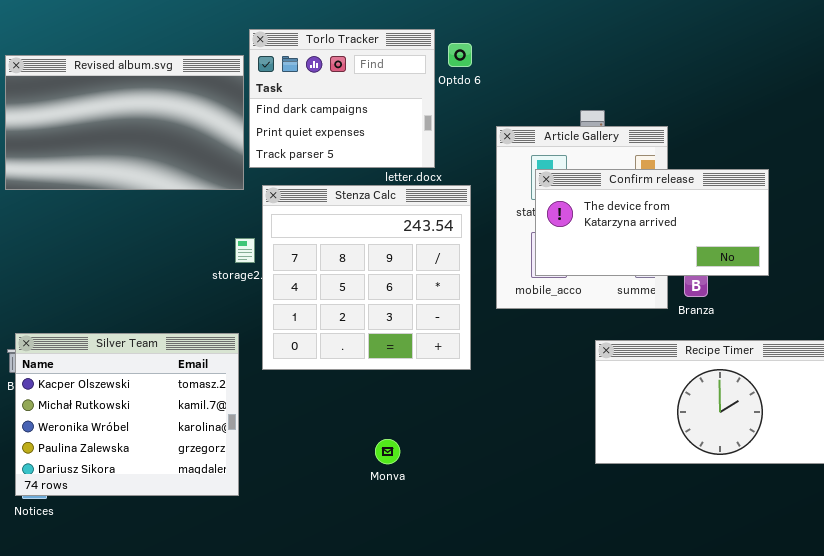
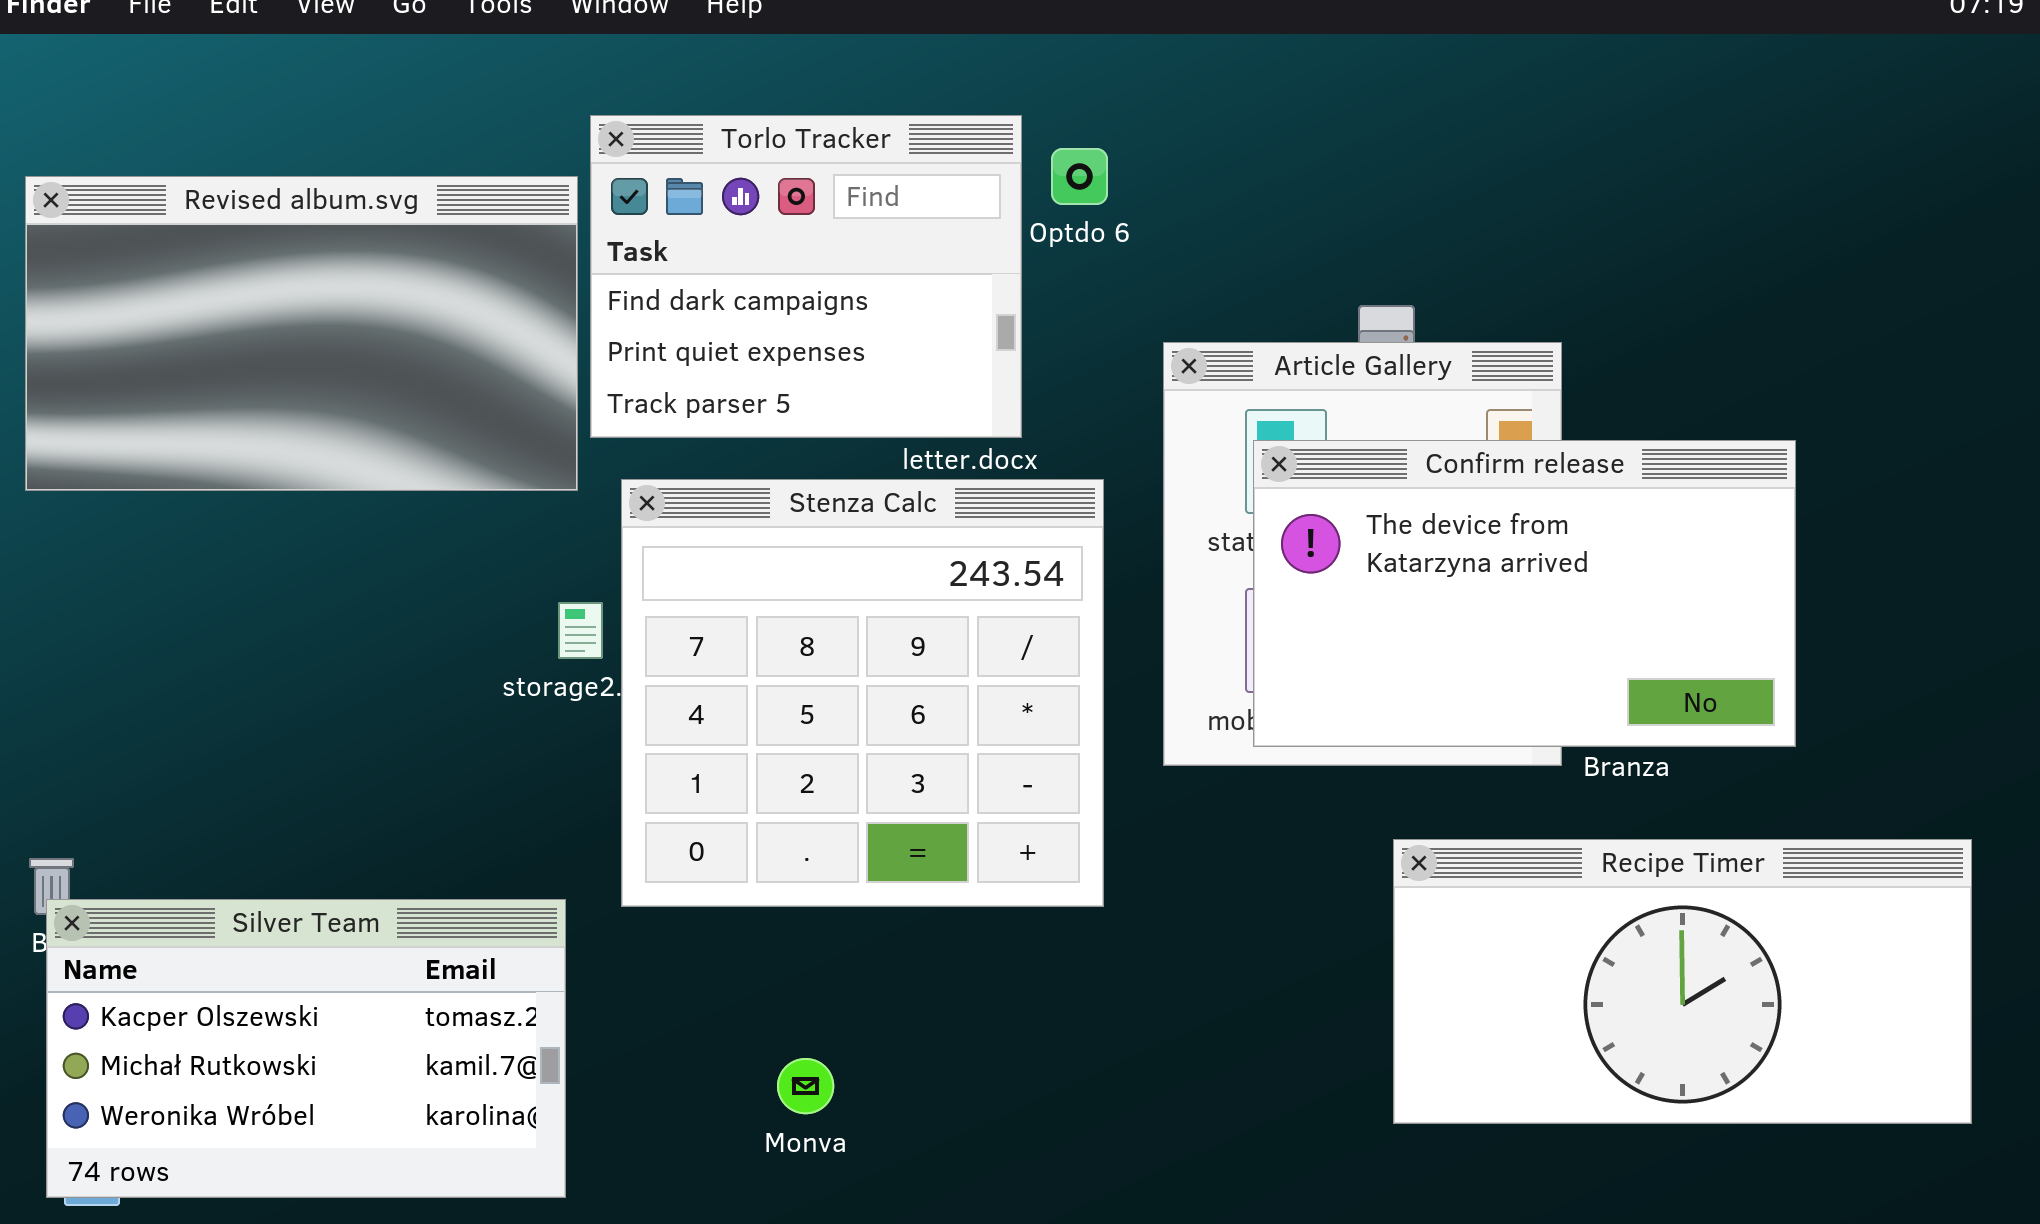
Confirm release: [535,169,769,276] -> [1253,440,1796,747], resized
Silver Team: [15,333,239,496] -> [46,899,566,1198], resized
Monva: [375,439,400,464] -> [777,1058,834,1114], moved

